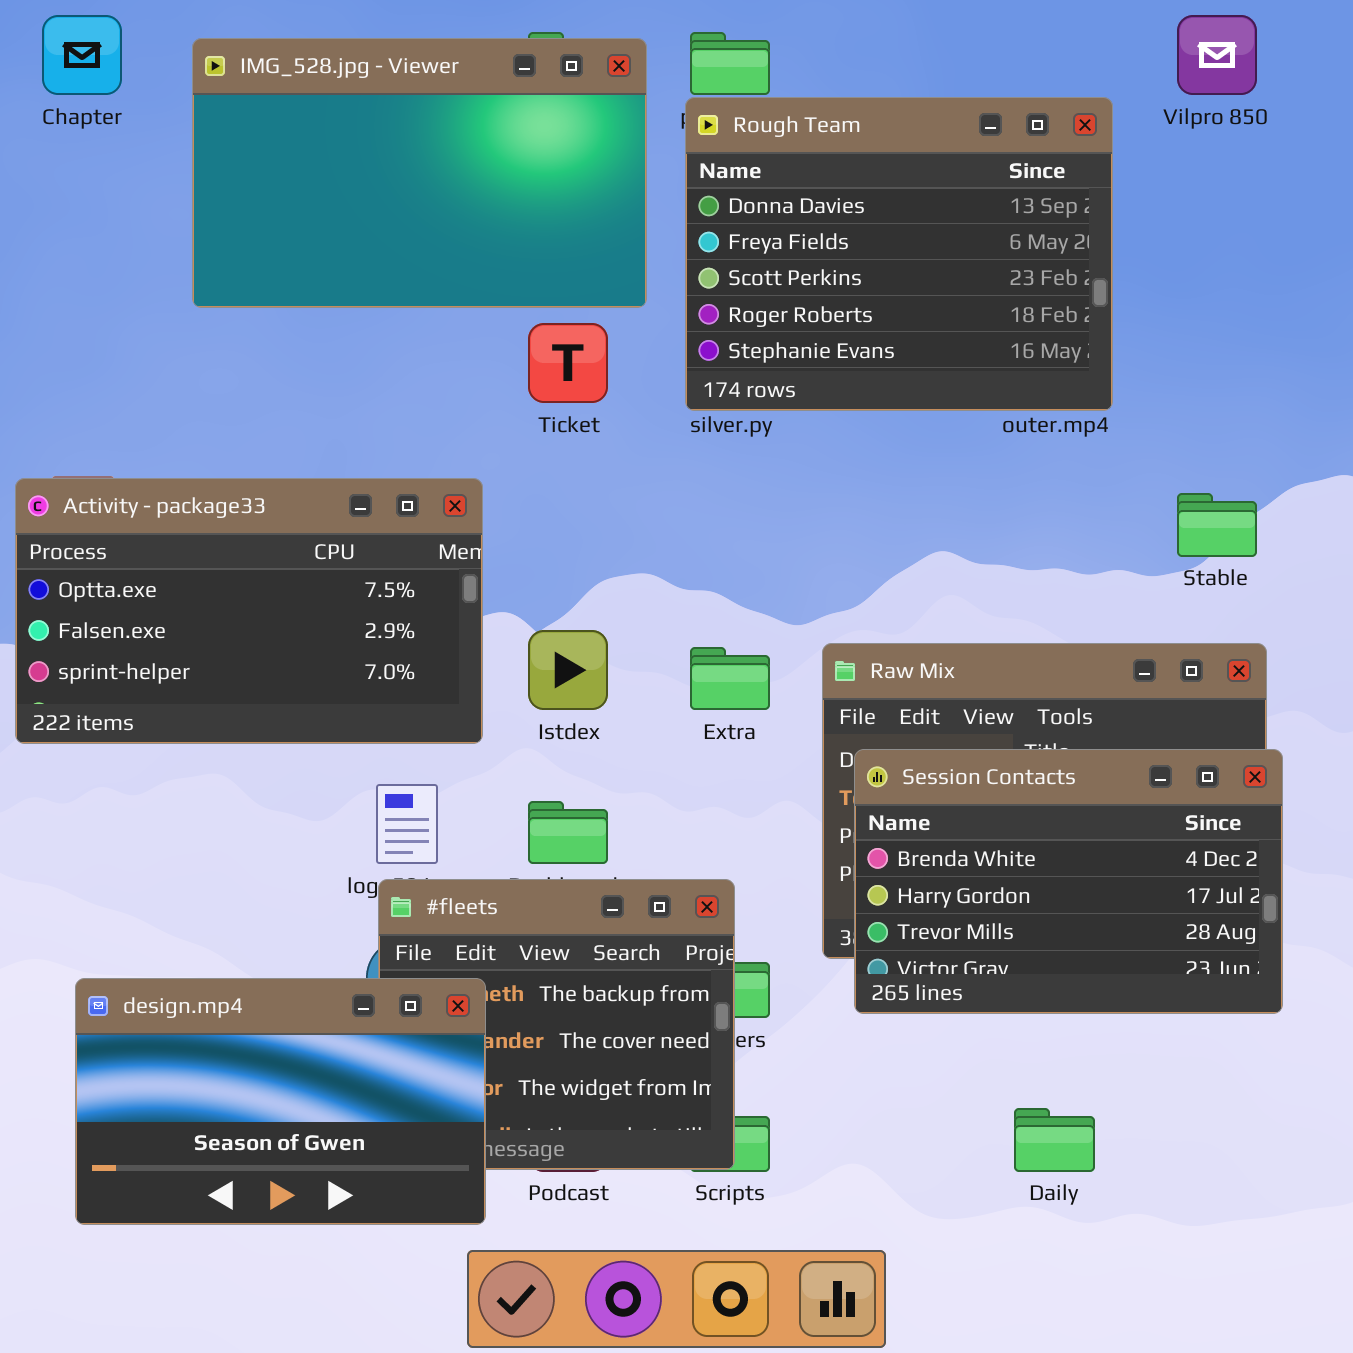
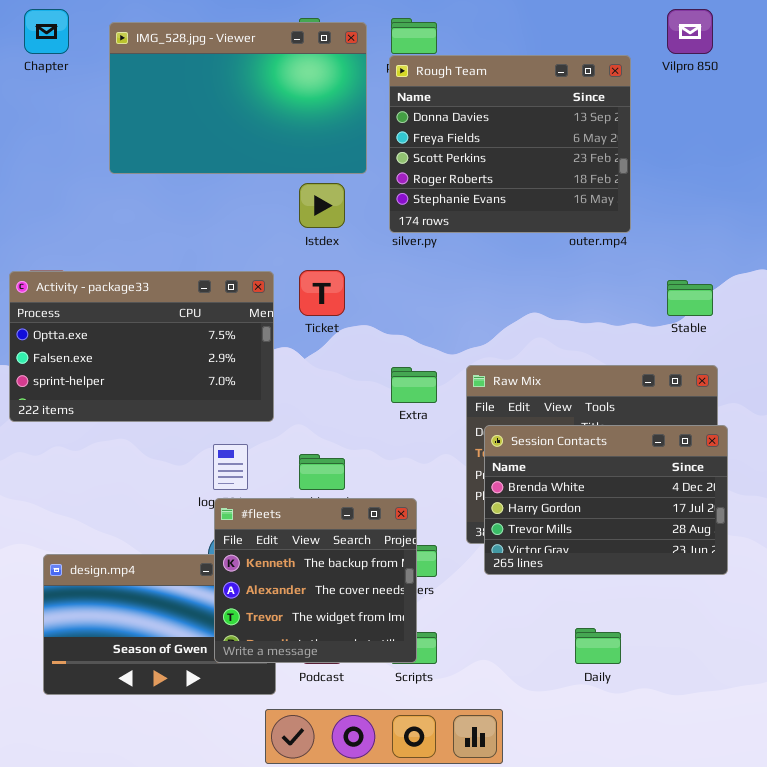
Ticket: [528,323,608,403] -> [299,270,345,316], moved
Istdex: [528,630,608,710] -> [299,183,345,228], moved
#fleets: [378,879,735,1170] -> [214,498,417,663], raised

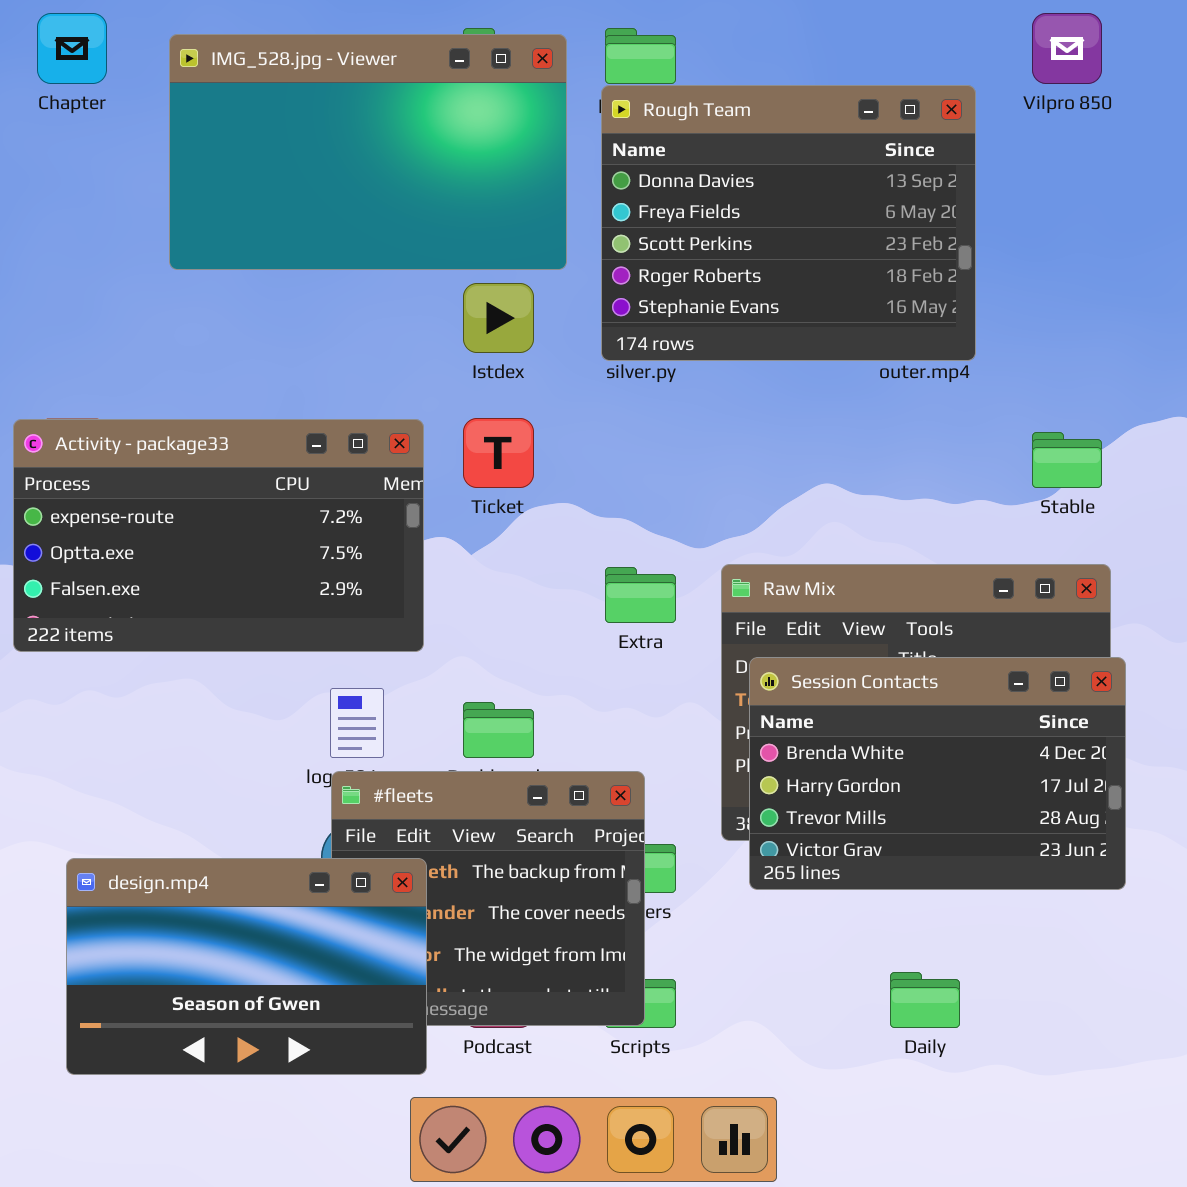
Activity - package33: [9,271,274,422] -> [13,419,424,652], scrolled up 1 row
design.mp4: [43,554,276,695] -> [66,858,427,1075], raised

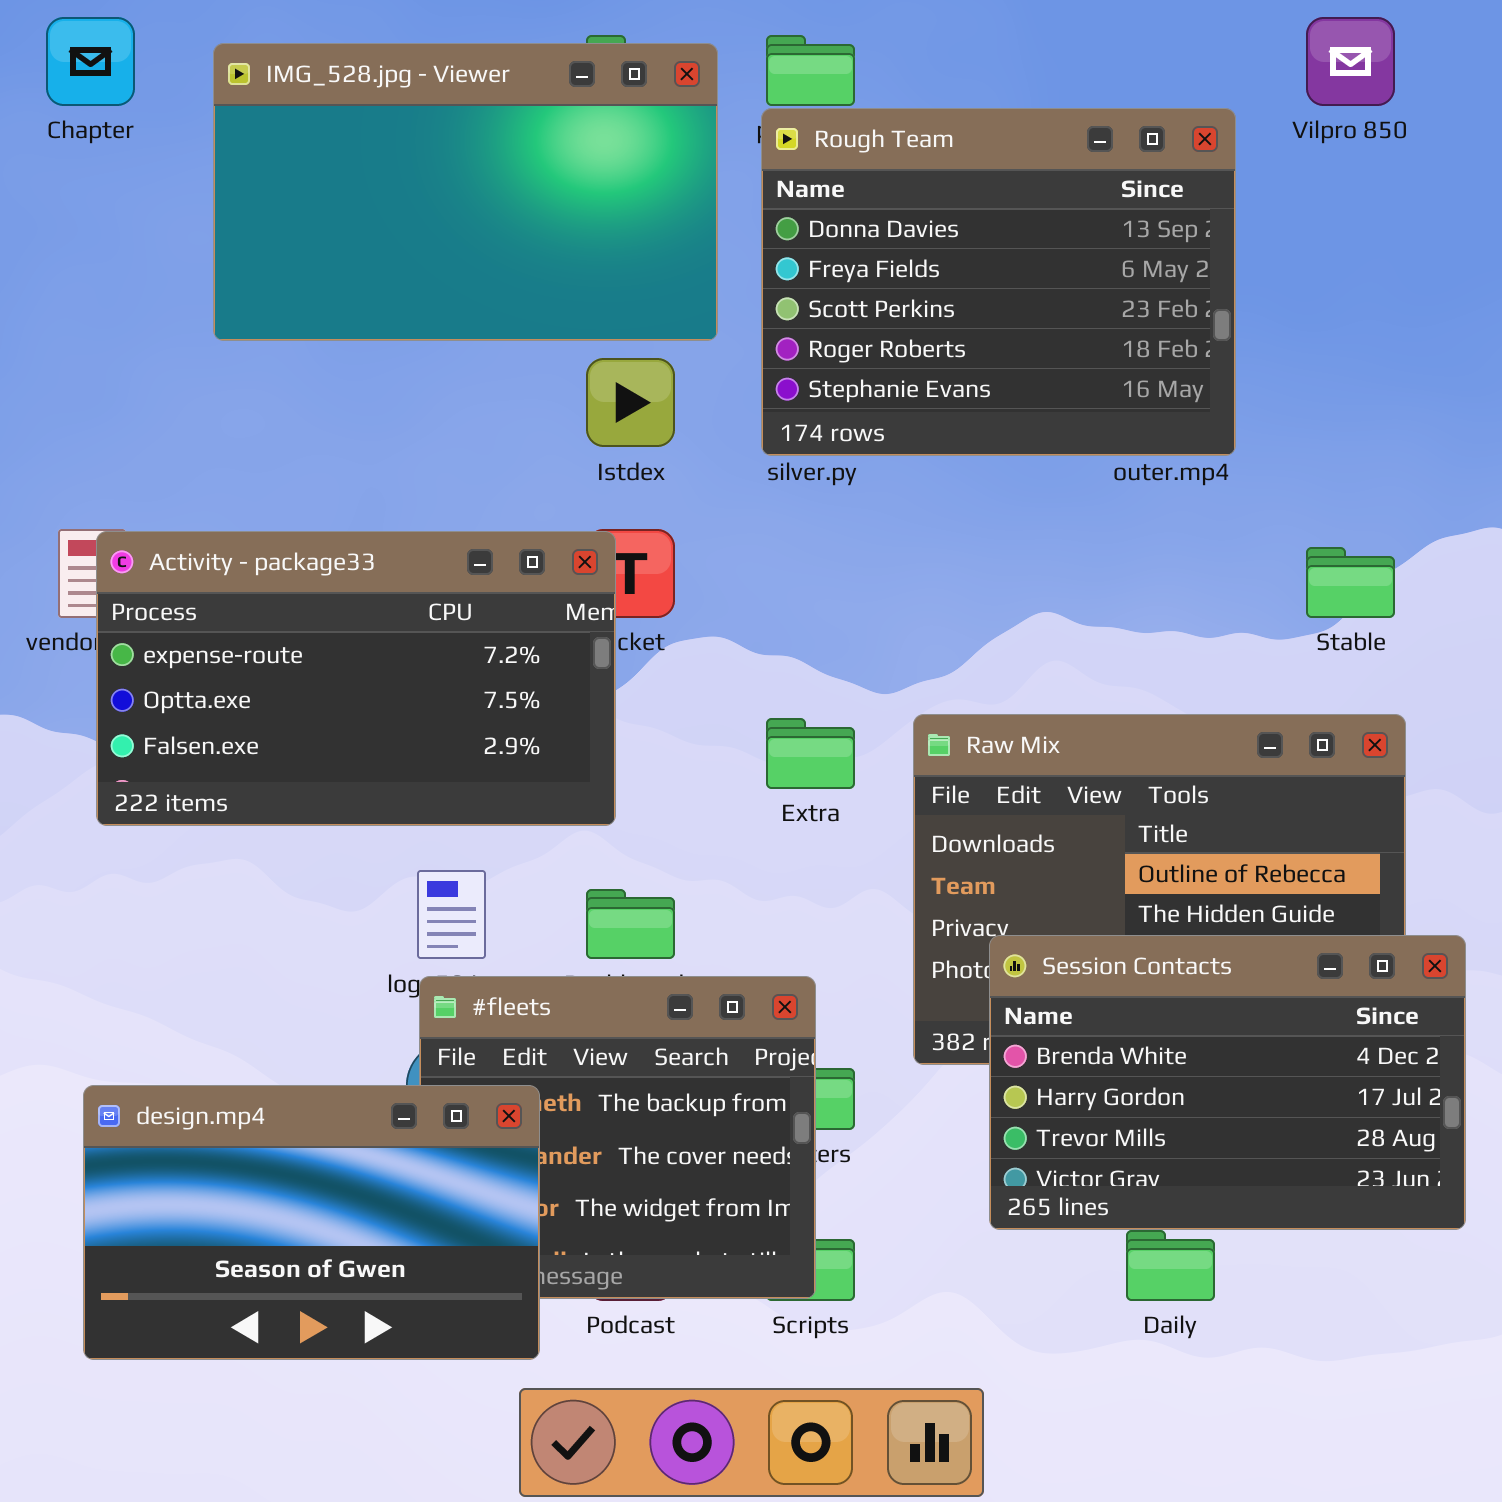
Activity - package33: [13,419,424,652] -> [96,531,616,826], moved
Session Contacts: [749,657,1126,890] -> [989,935,1466,1230], moved

